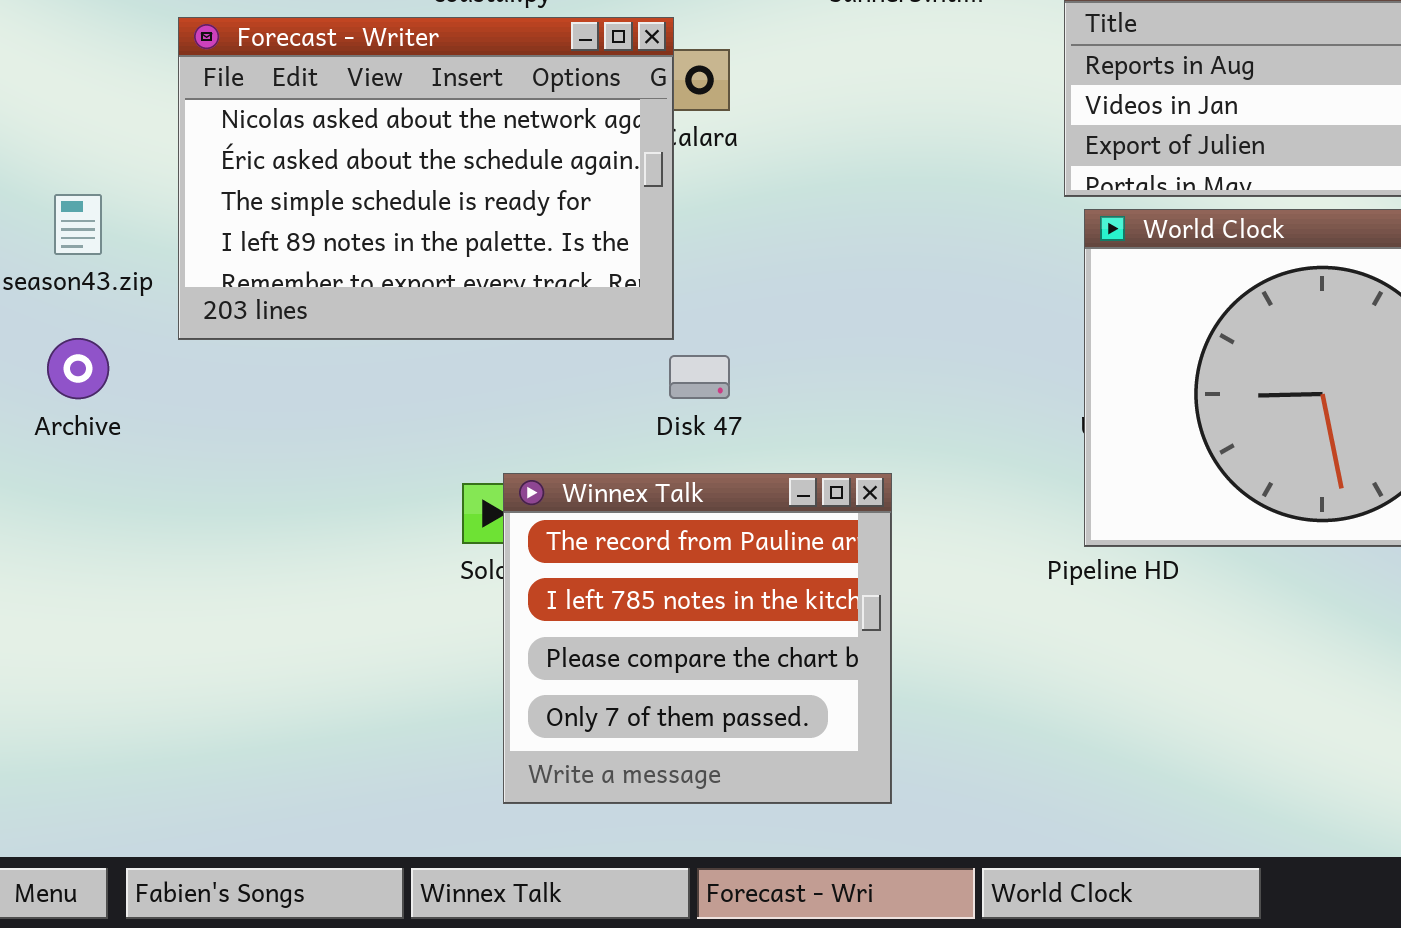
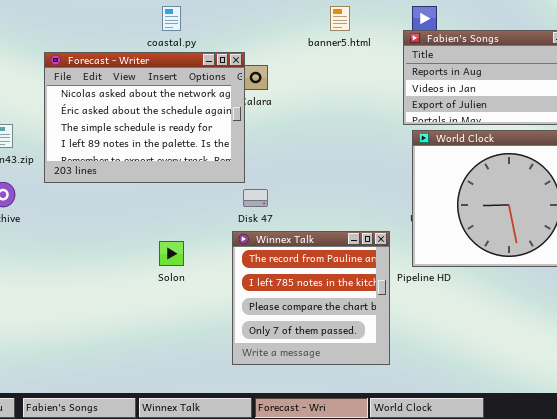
Winnex Talk: [503,473,892,804] -> [232,231,390,365], moved

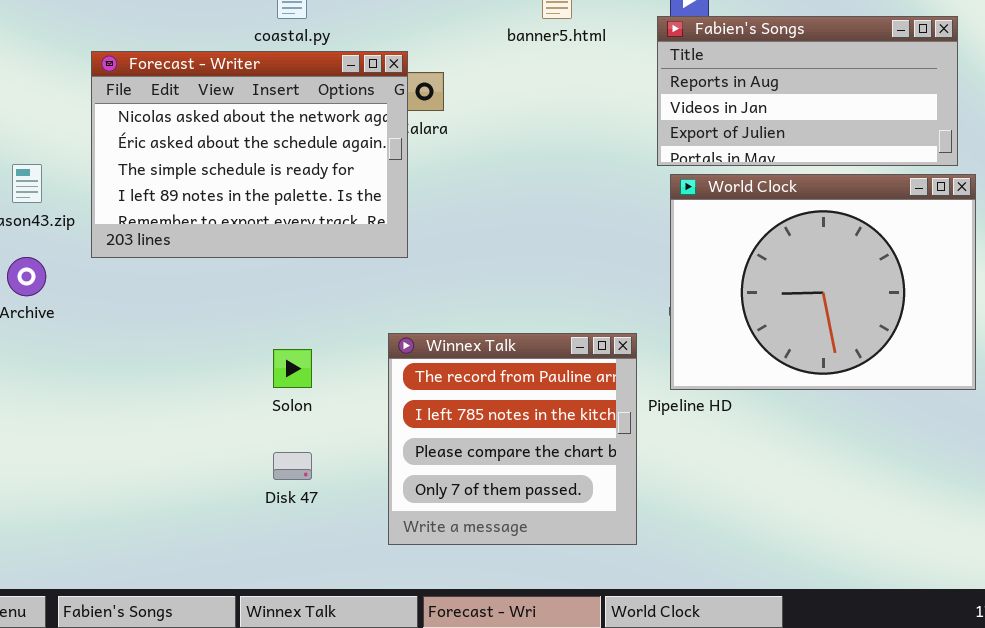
Disk 47: [243,189,268,207] -> [273,452,312,480], moved

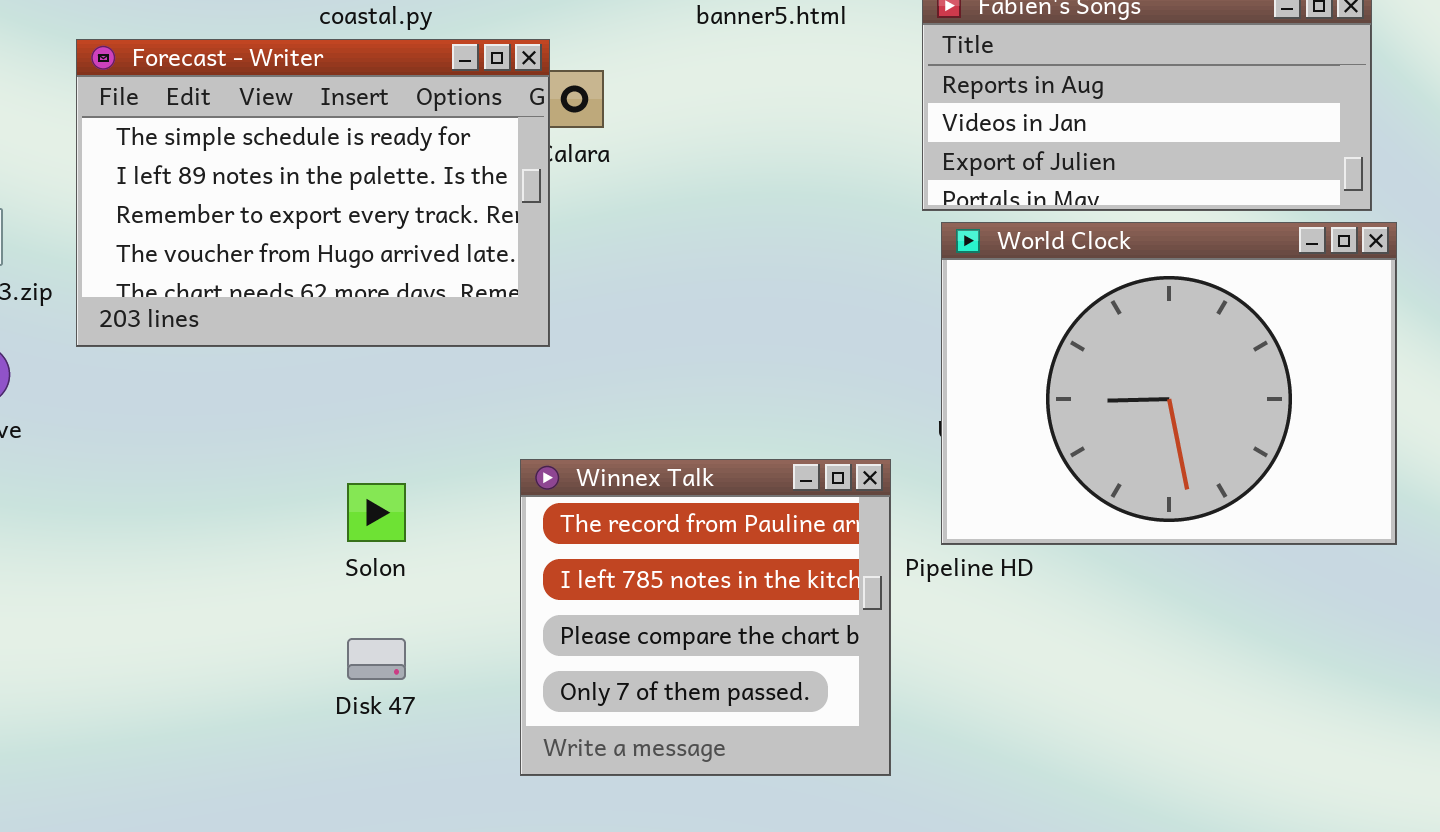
Forecast - Writer: [91,51,408,258] -> [76,39,550,347], scrolled down 2 rows

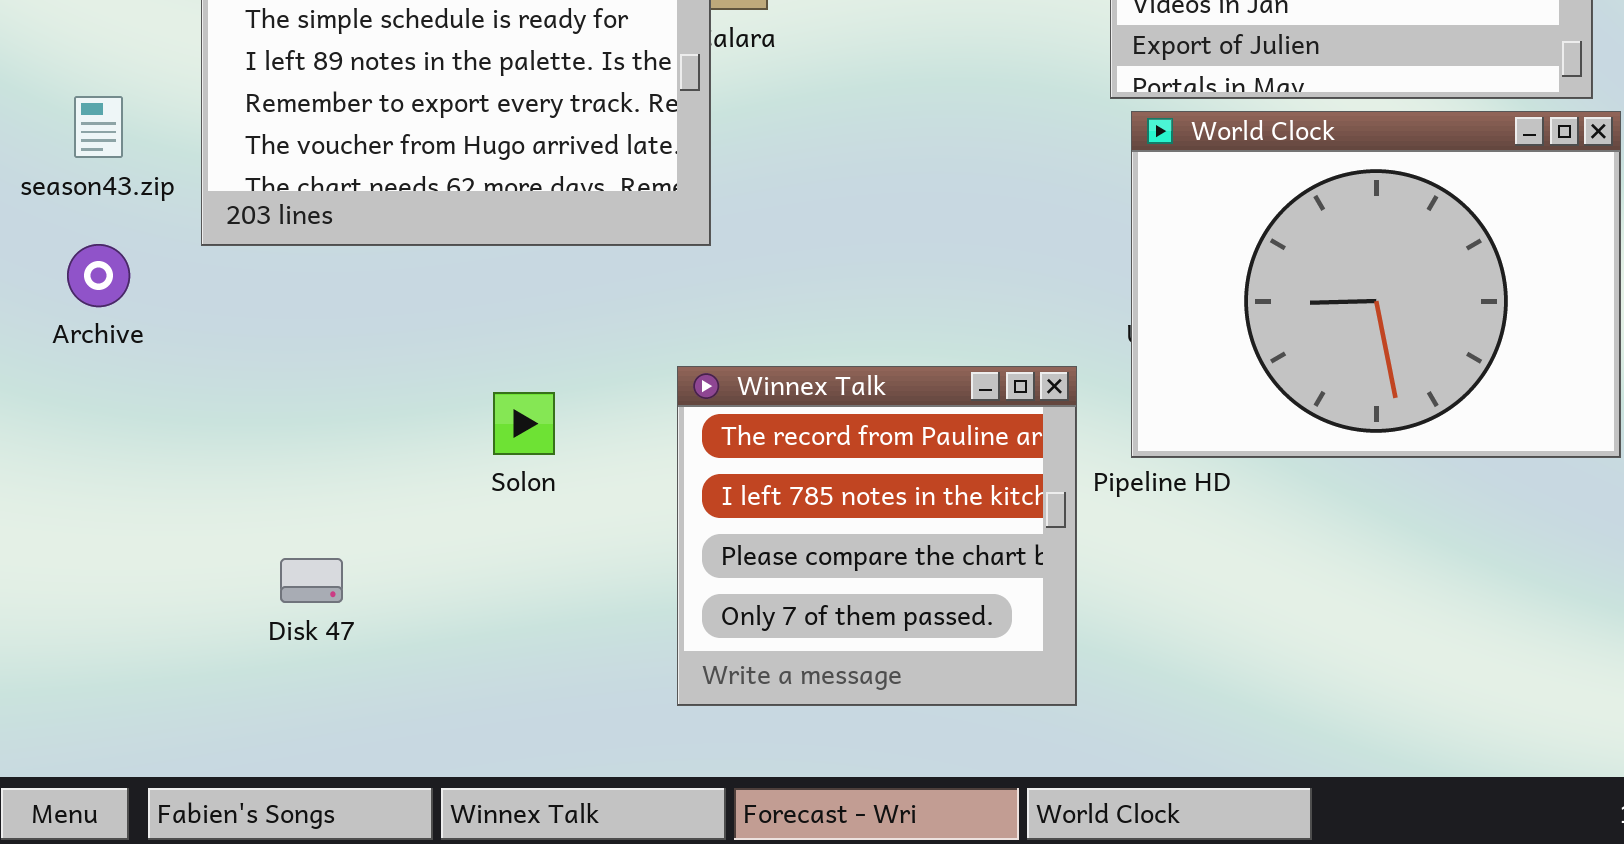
Disk 47: [347,638,406,680] -> [280,558,343,603], moved

